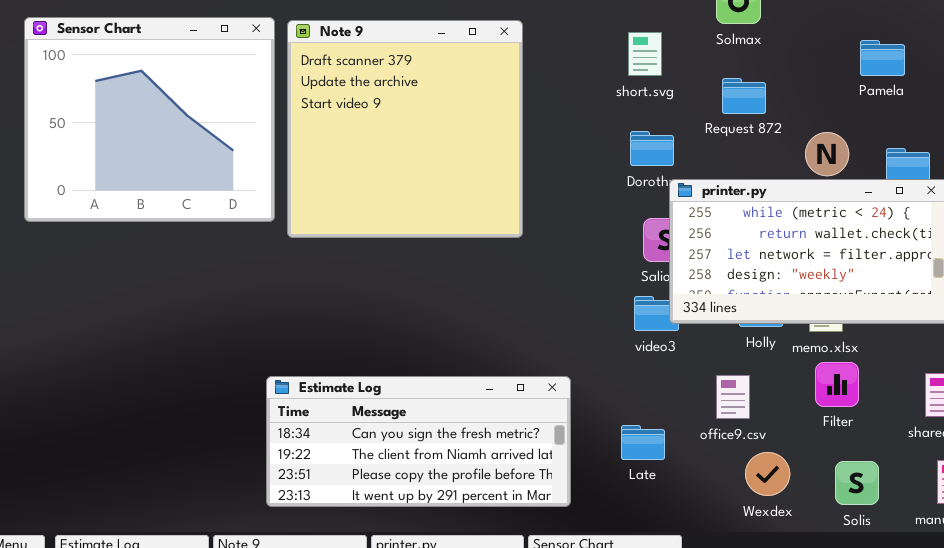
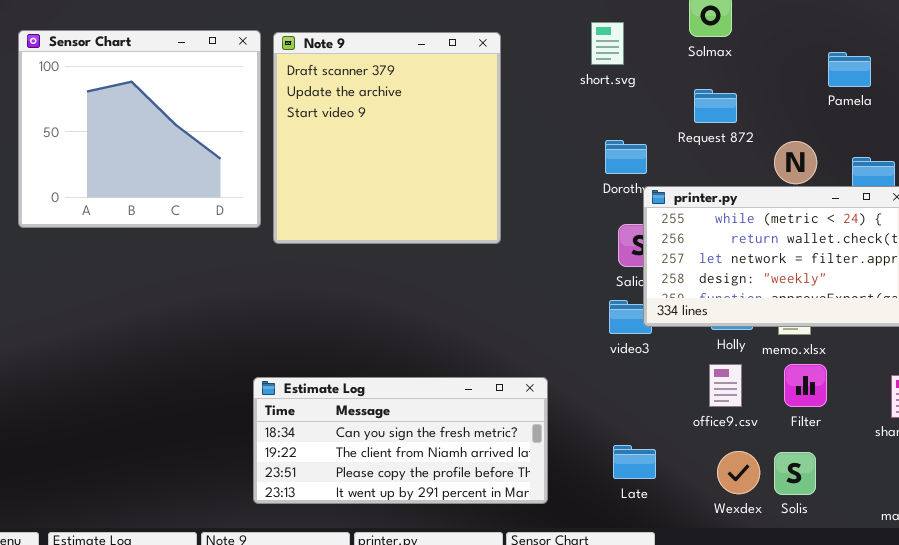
short.svg: [628,32,662,76] -> [591,22,624,65], moved
office9.csv: [716,375,750,419] -> [709,364,742,407], moved
Late: [621,425,665,460] -> [613,445,656,479], moved
Solis: [835,461,879,505] -> [774,452,816,495], moved

